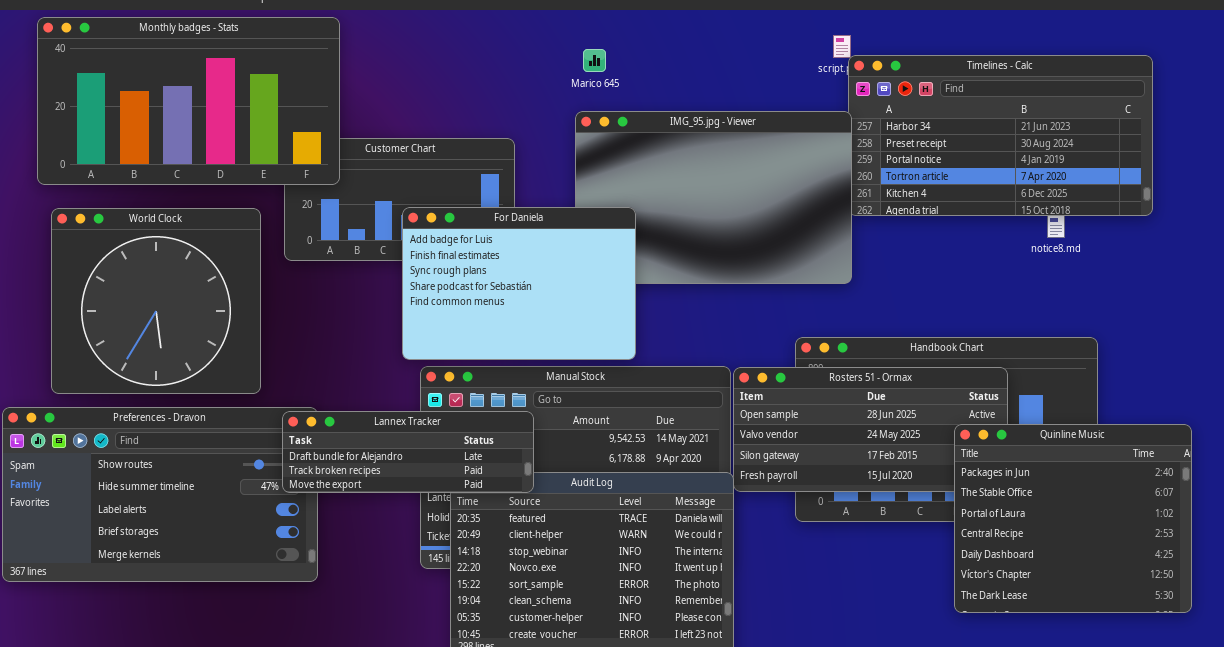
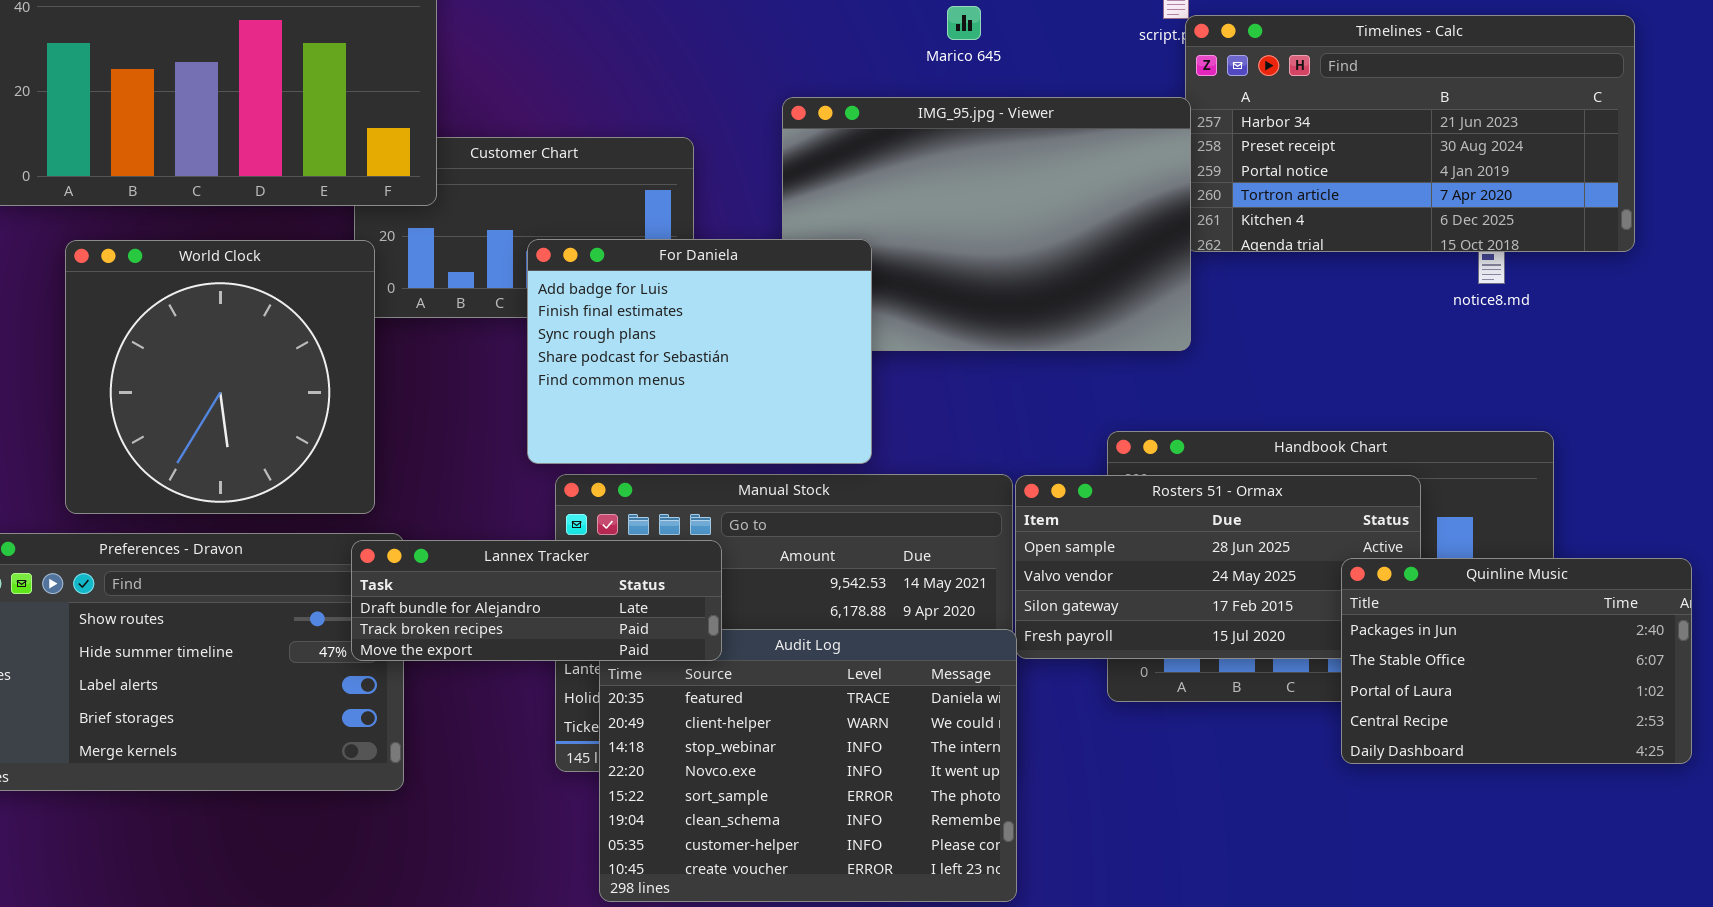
Marico 645: [583,49,606,72] -> [947,6,981,40], moved
World Clock: [51,208,261,394] -> [65,240,375,514], moved
Quinline Music: [954,424,1192,613] -> [1341,558,1692,764], resized

